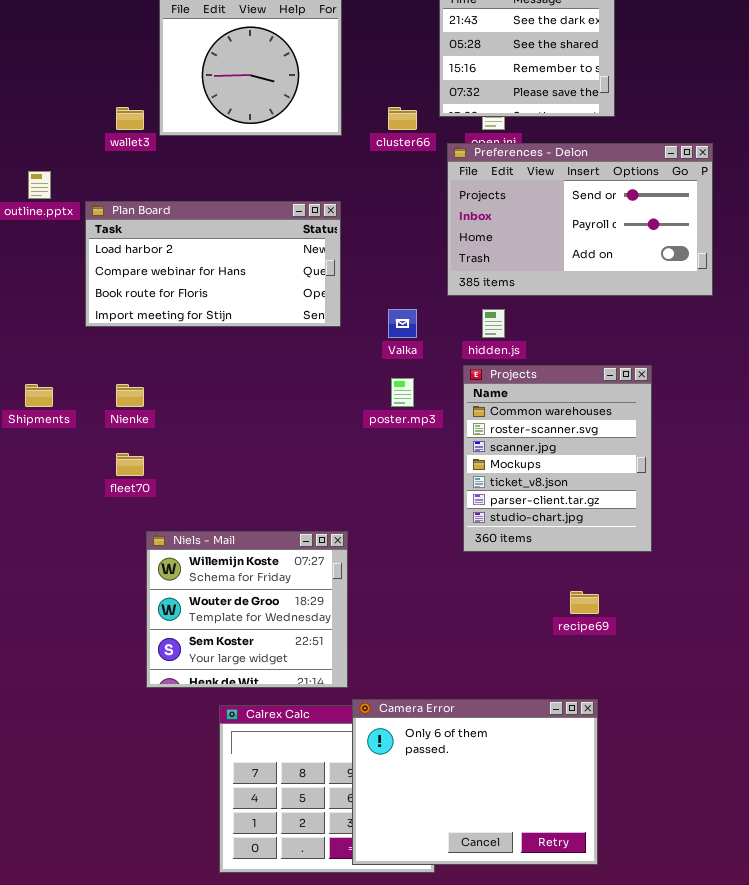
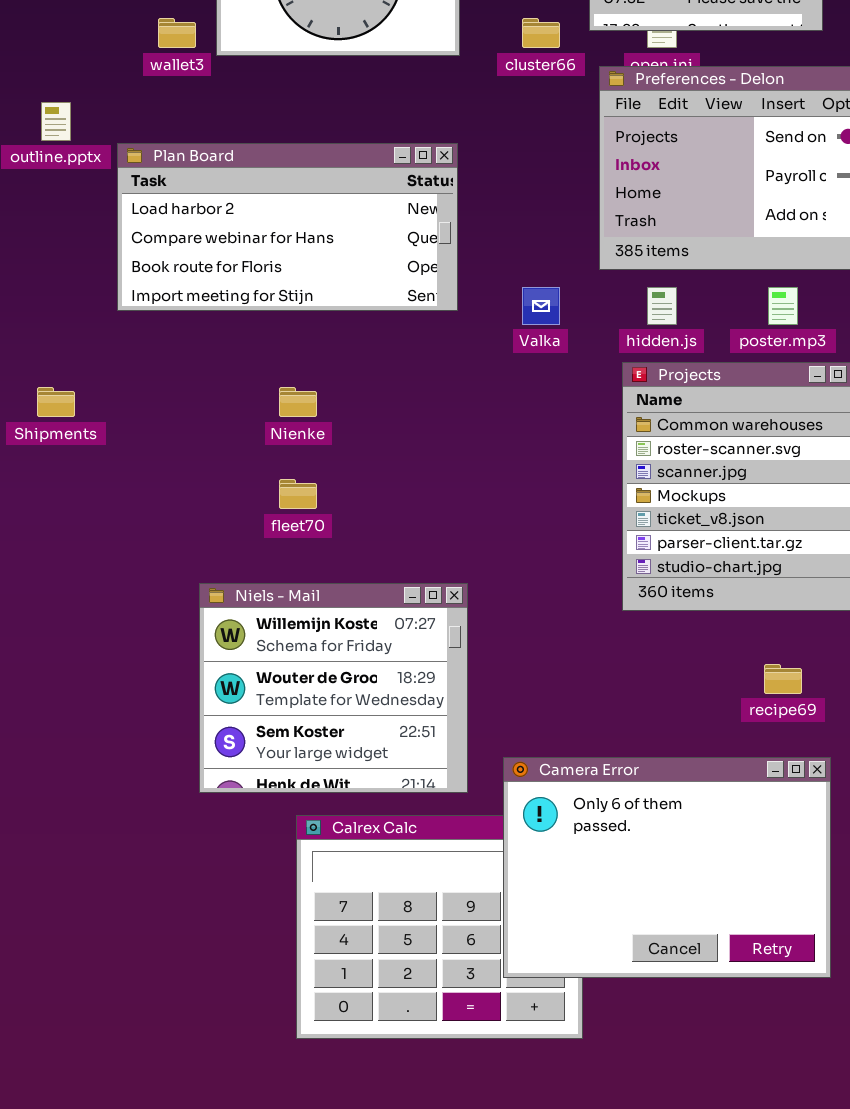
poster.mp3: [391,378,414,407] -> [768,287,798,325], moved
Nienke: [116,384,144,407] -> [279,387,317,417], moved
fleet70: [116,453,144,476] -> [279,479,317,509], moved
Camera Error: [352,699,598,865] -> [503,757,831,978], moved

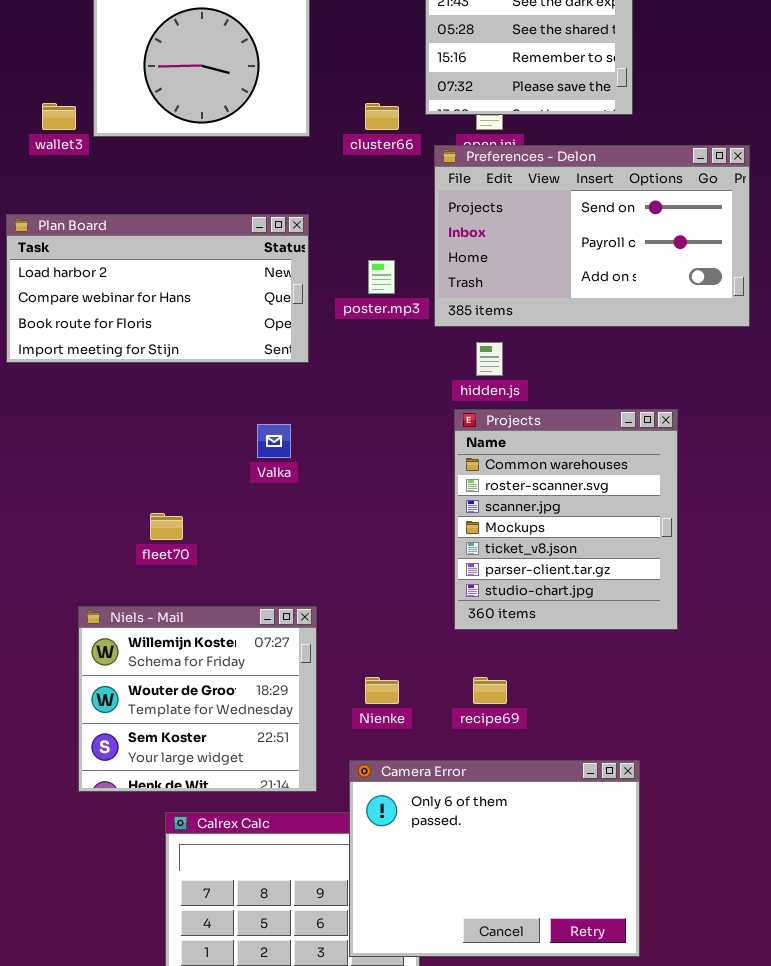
Valka: [522,287,560,325] -> [257,424,291,458], moved
poster.mp3: [768,287,798,325] -> [368,260,395,294], moved
Nienke: [279,387,317,417] -> [365,677,399,704], moved
recipe69: [764,664,802,694] -> [473,677,507,704], moved

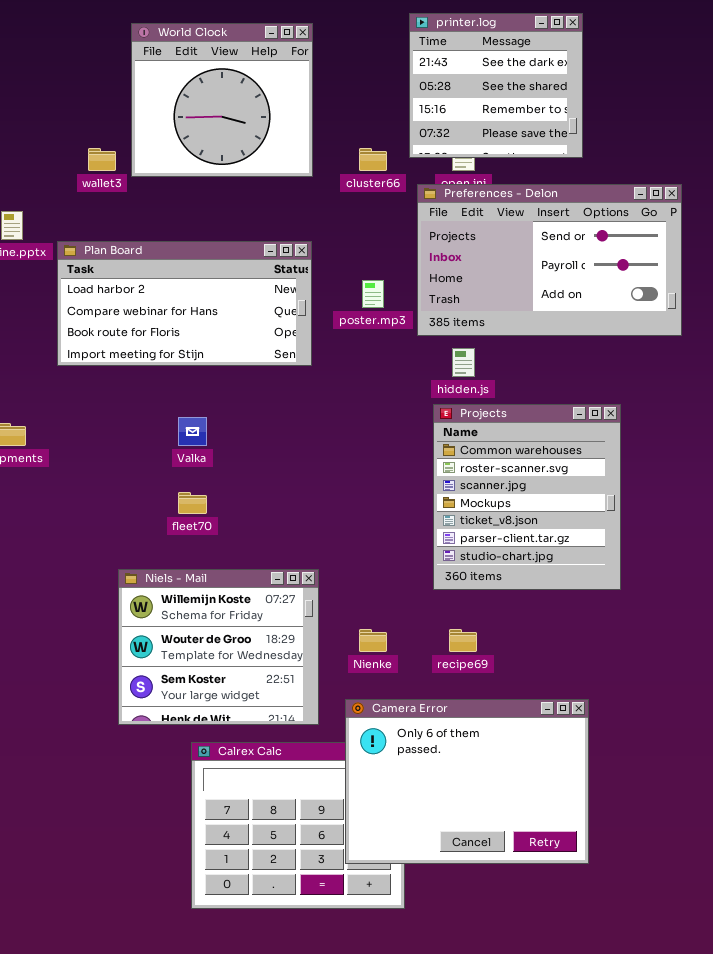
Valka: [257,424,291,458] -> [178,417,207,446], moved

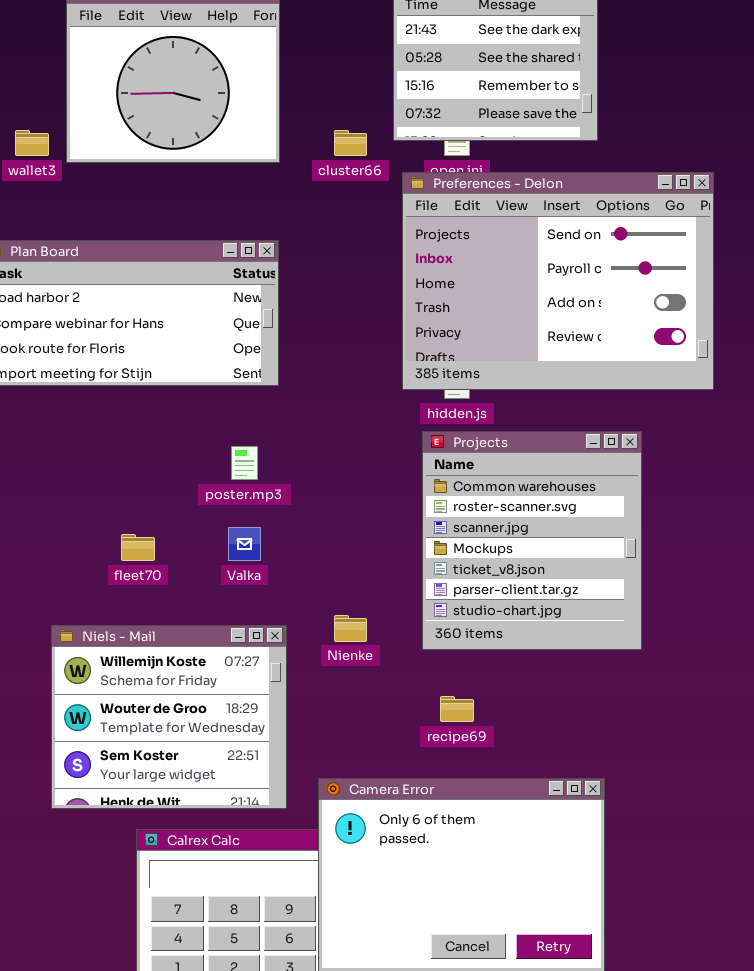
Preferences - Delon: [417,184,682,336] -> [402,172,714,390], resized
poster.mp3: [362,280,384,308] -> [231,446,258,480], moved
Valka: [178,417,207,446] -> [228,527,261,561], moved
Nienke: [359,629,387,652] -> [334,615,367,642], moved

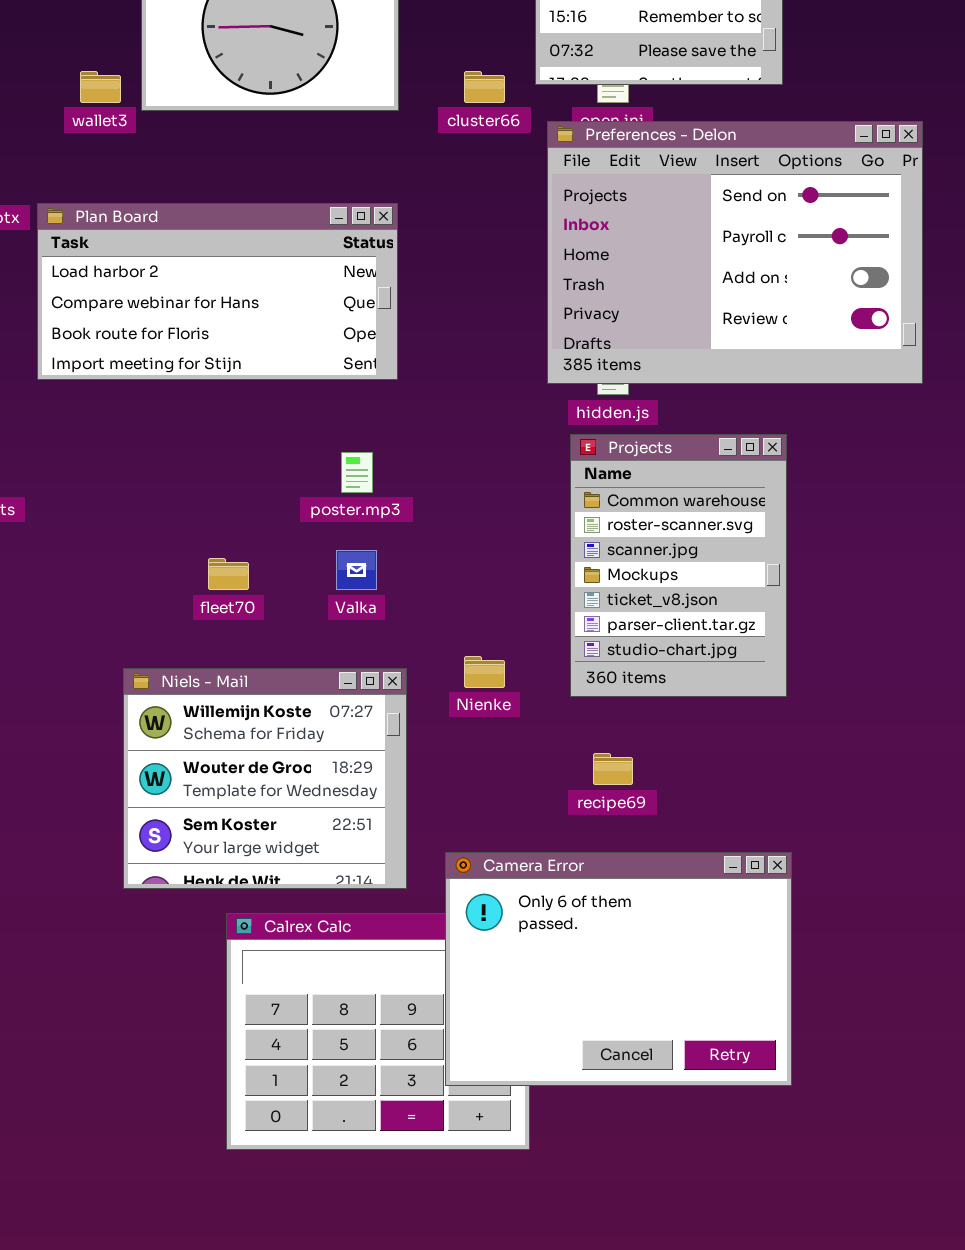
Projects: [422,431,642,650] -> [570,434,787,697], resized

